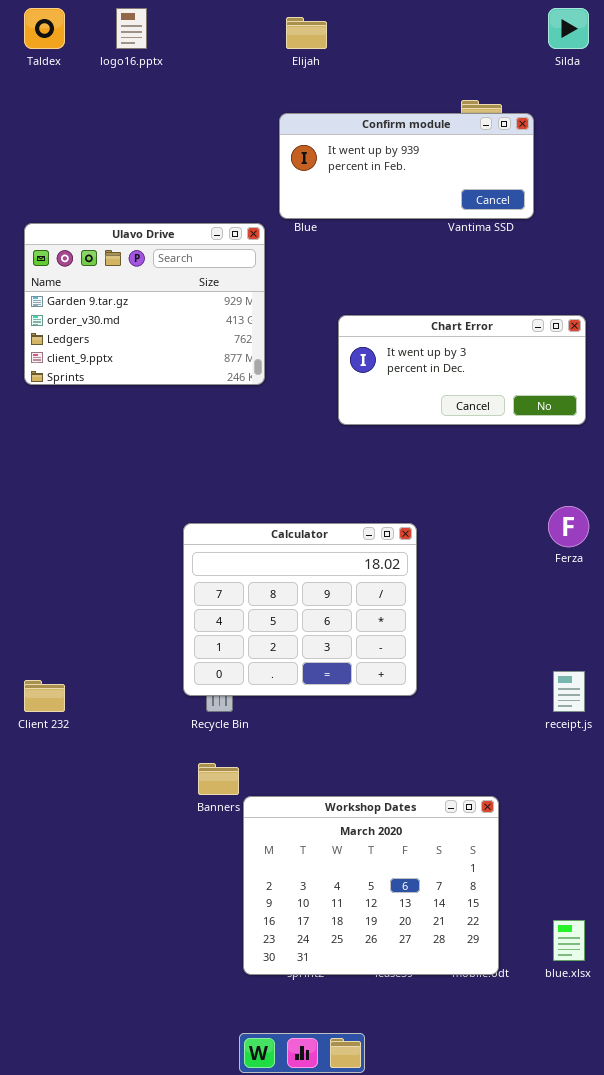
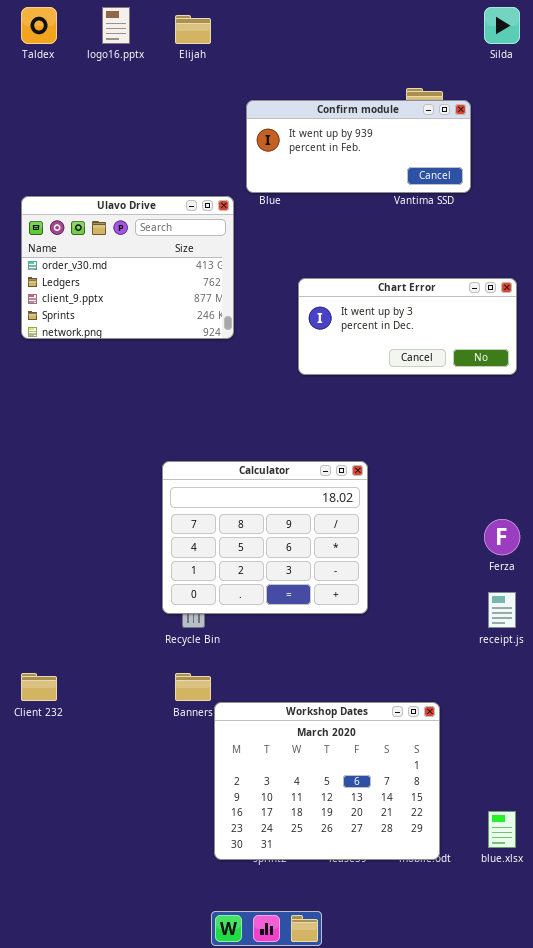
Elijah: [286,17,327,49] -> [175,15,211,44], moved
Ulavo Drive: [24,223,265,385] -> [21,196,234,339], scrolled down 1 row
Ferza: [548,506,589,547] -> [484,519,520,555], moved
Client 232: [24,680,65,712] -> [21,673,57,701], moved

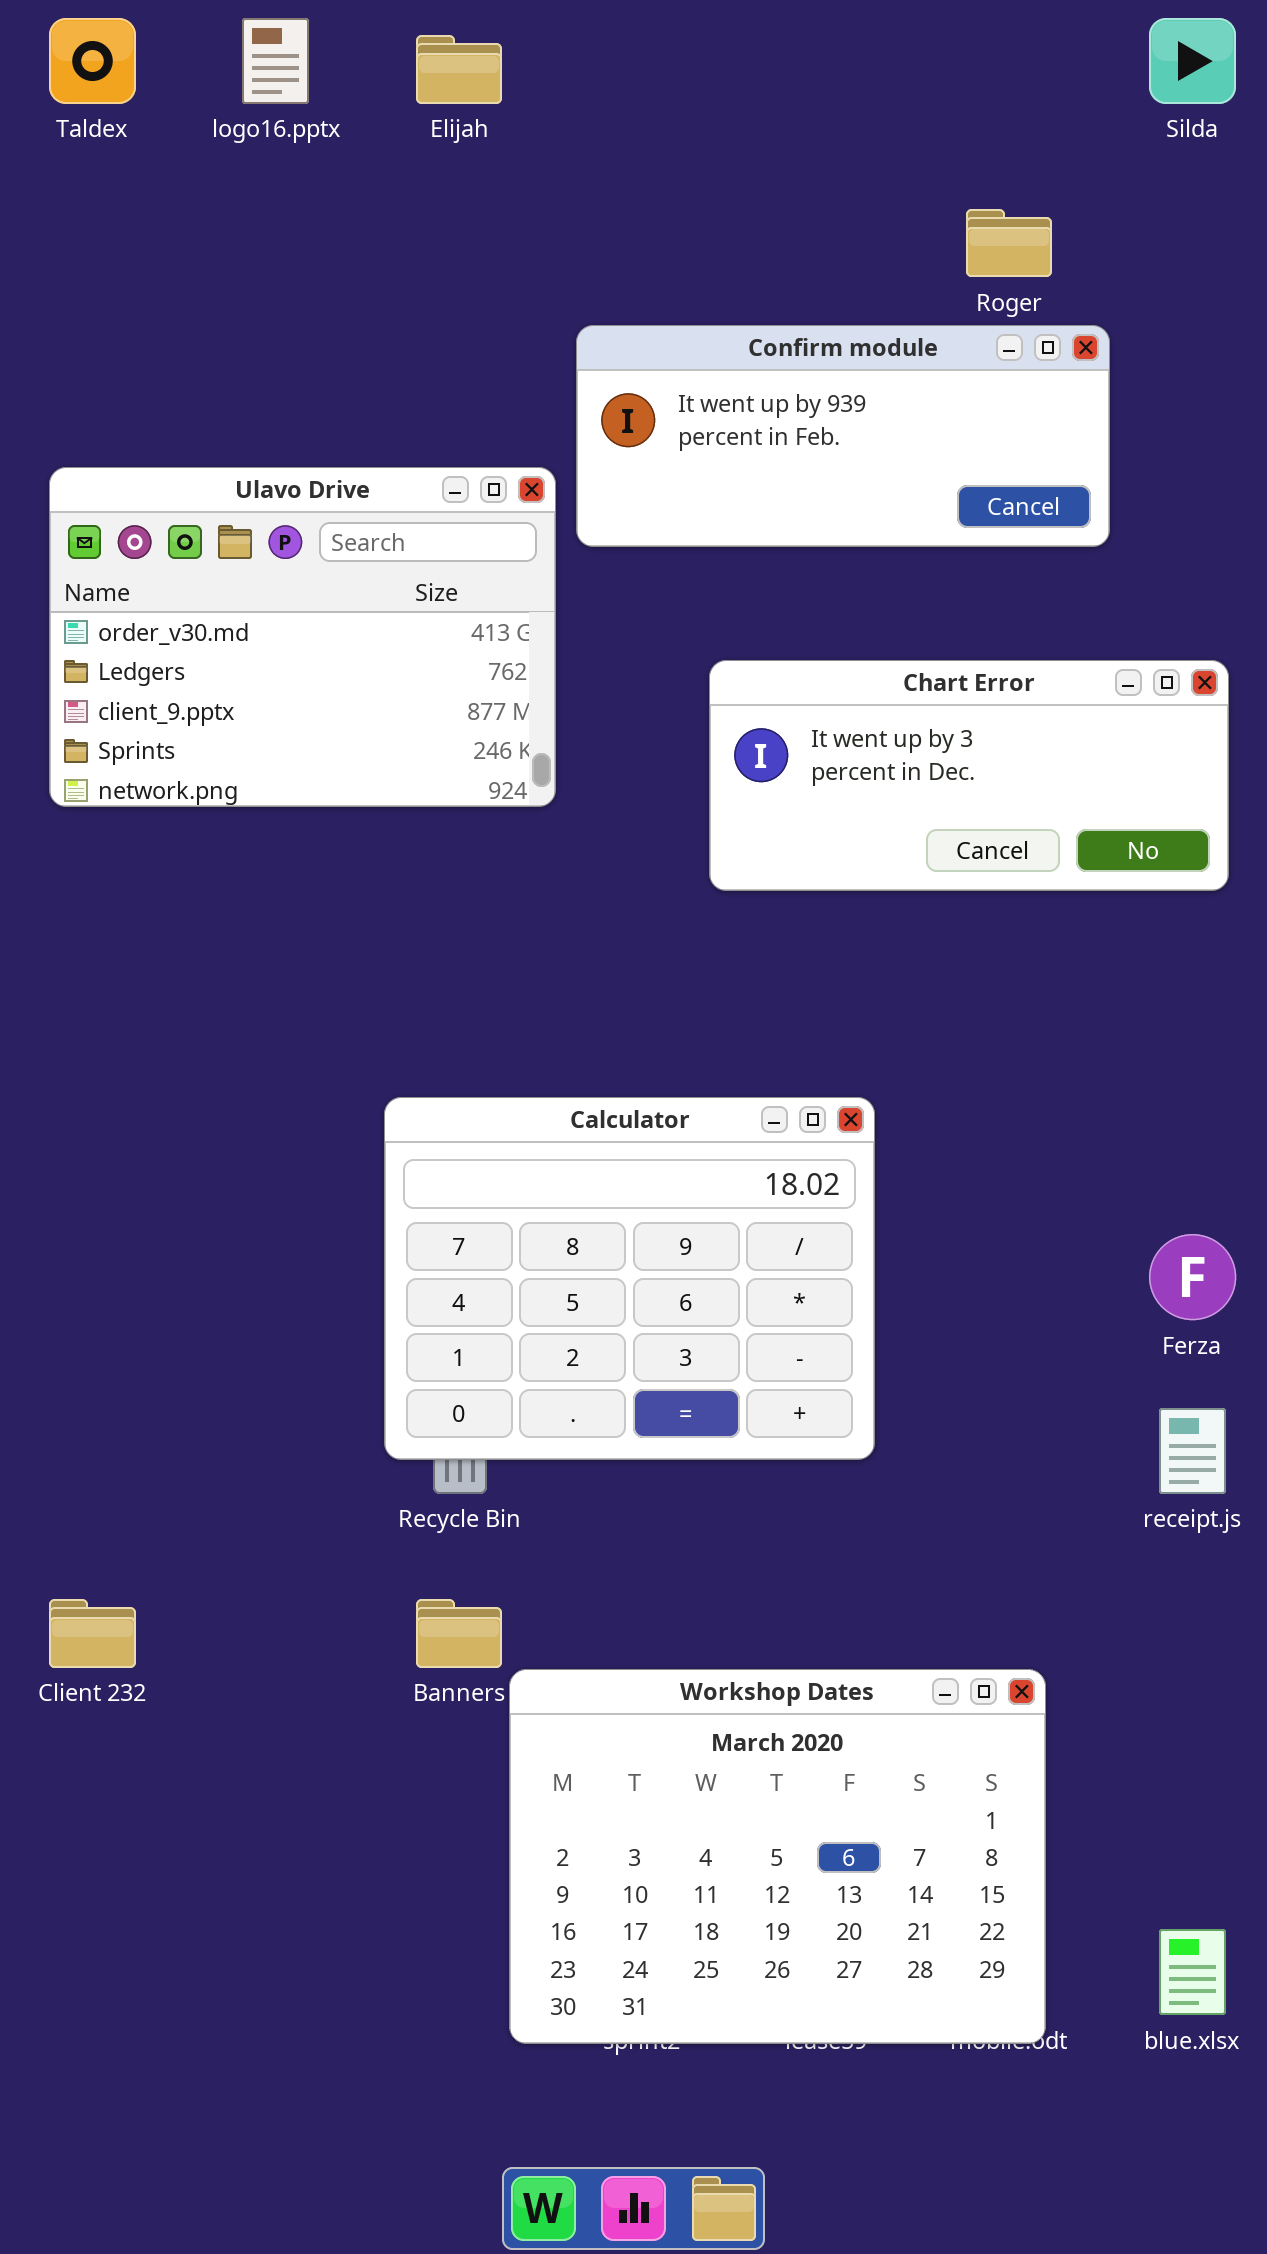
Confirm module: [246,100,471,193] -> [576,325,1110,547], moved

